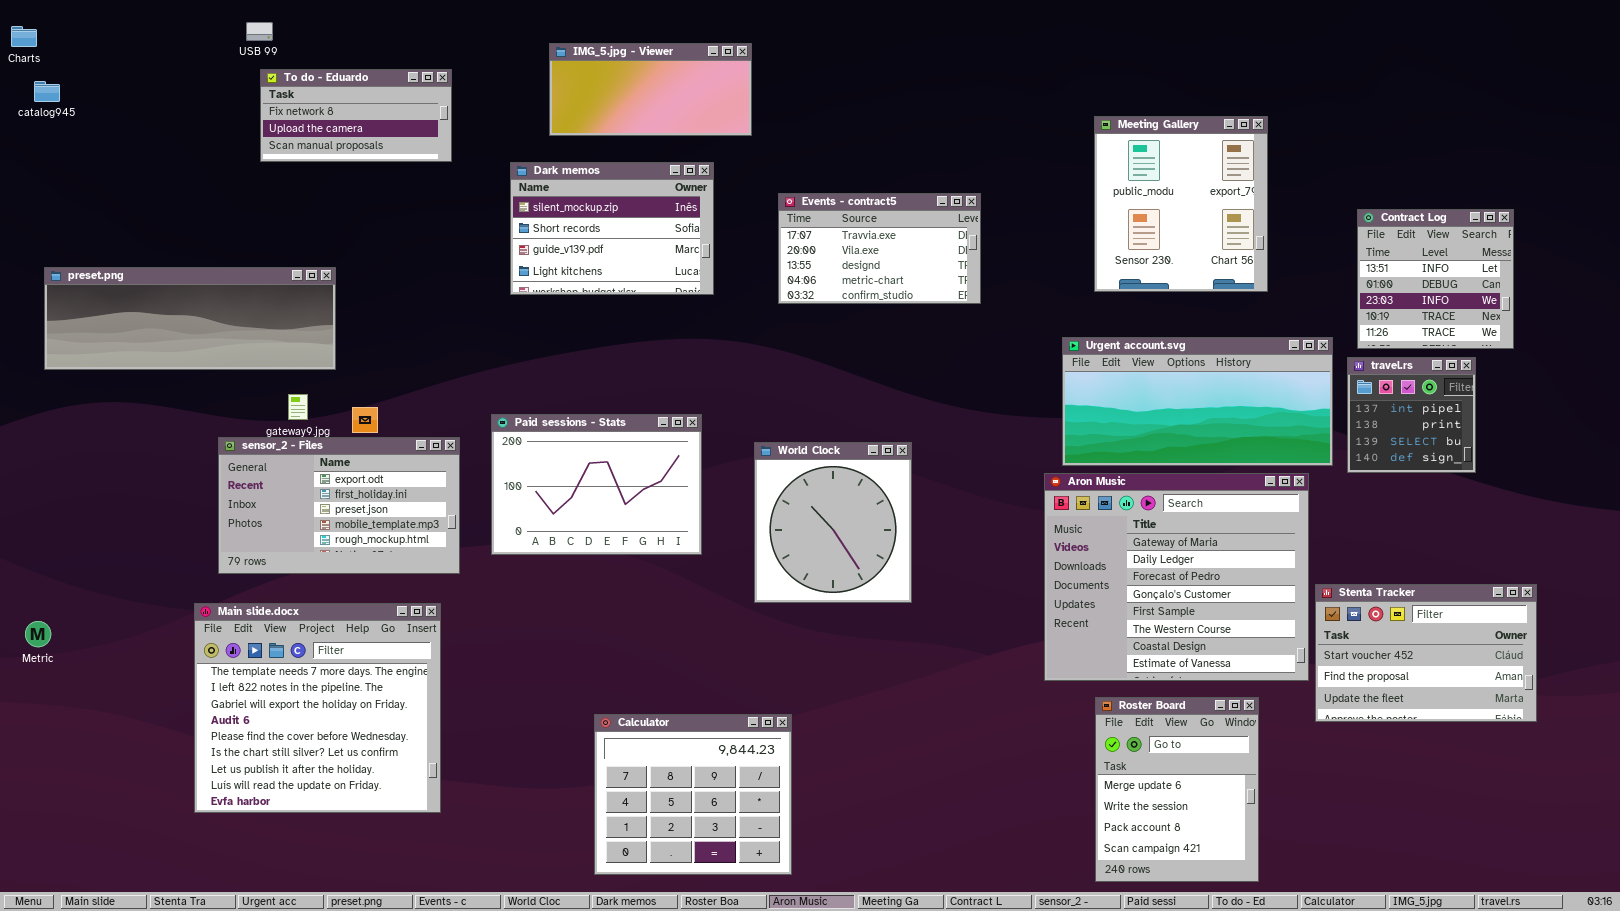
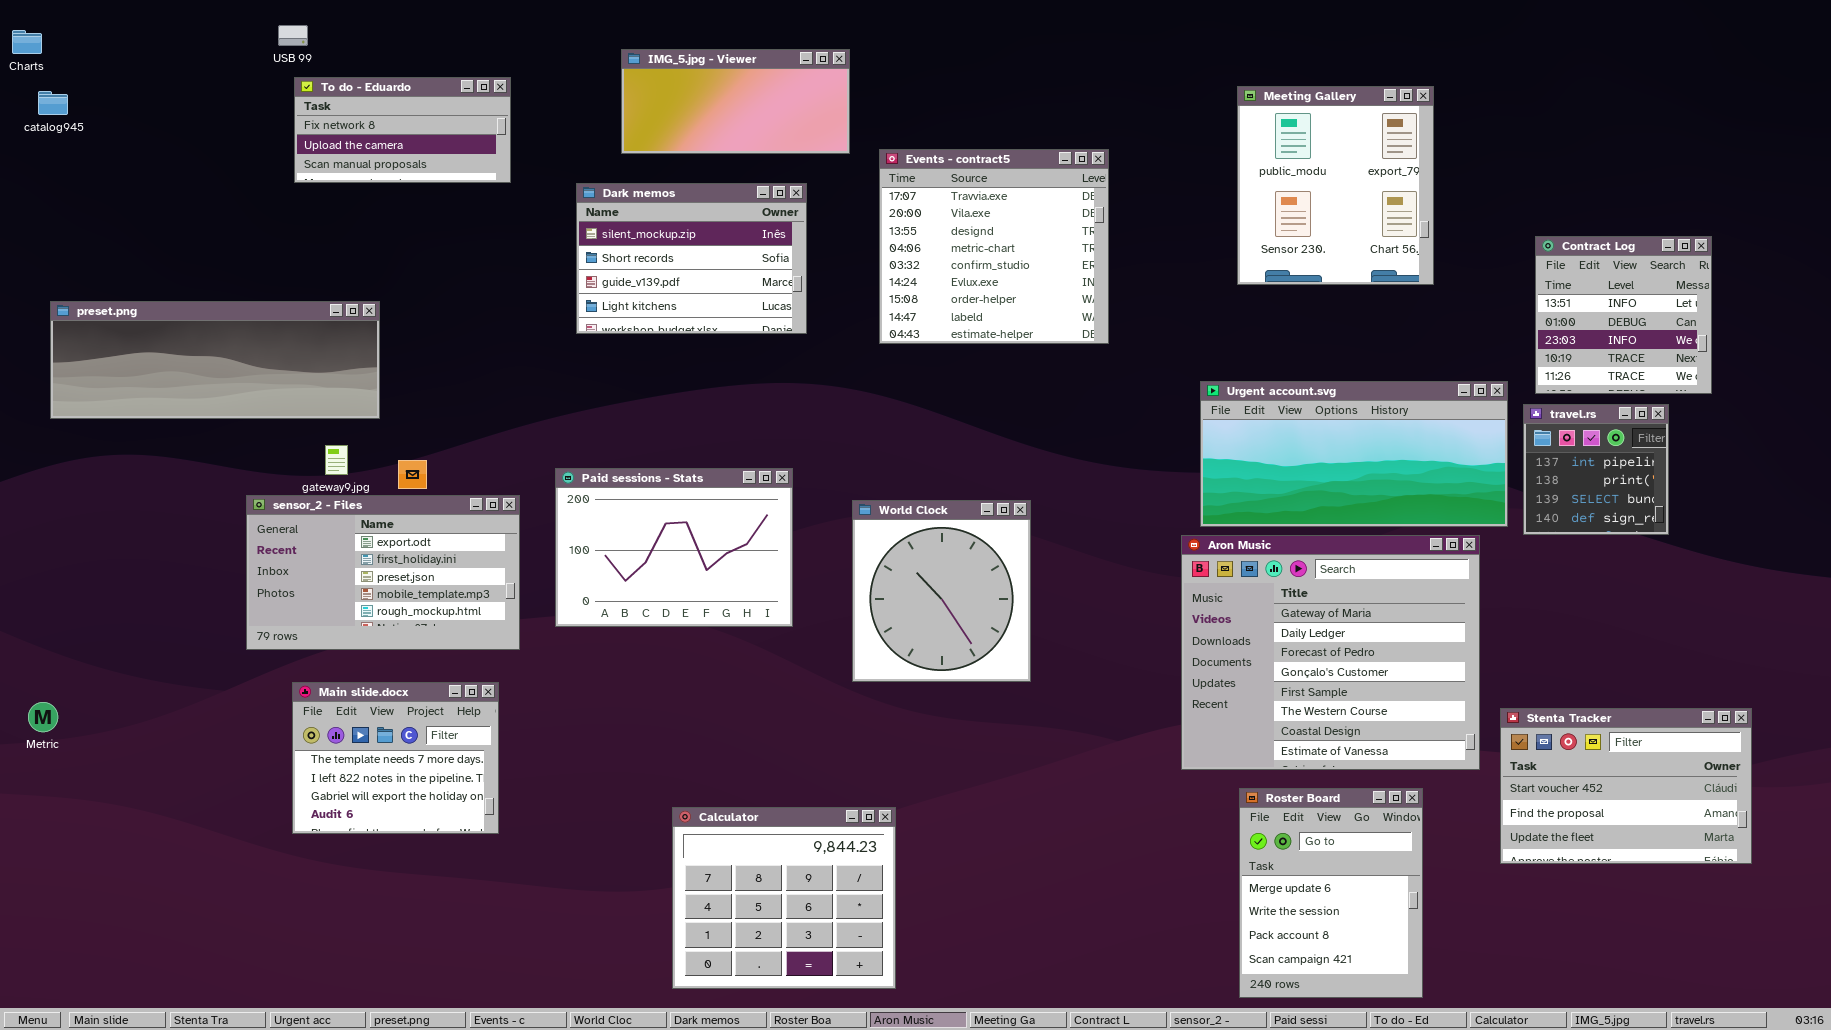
Meeting Gallery: [1094,116,1268,292] -> [1237,86,1434,285], moved
Events - contract5: [778,193,981,304] -> [879,149,1109,344], resized
Stenta Tracker: [1315,584,1537,722] -> [1500,708,1752,864], moved
Main slide.docx: [194,603,441,813] -> [292,682,499,834], resized

